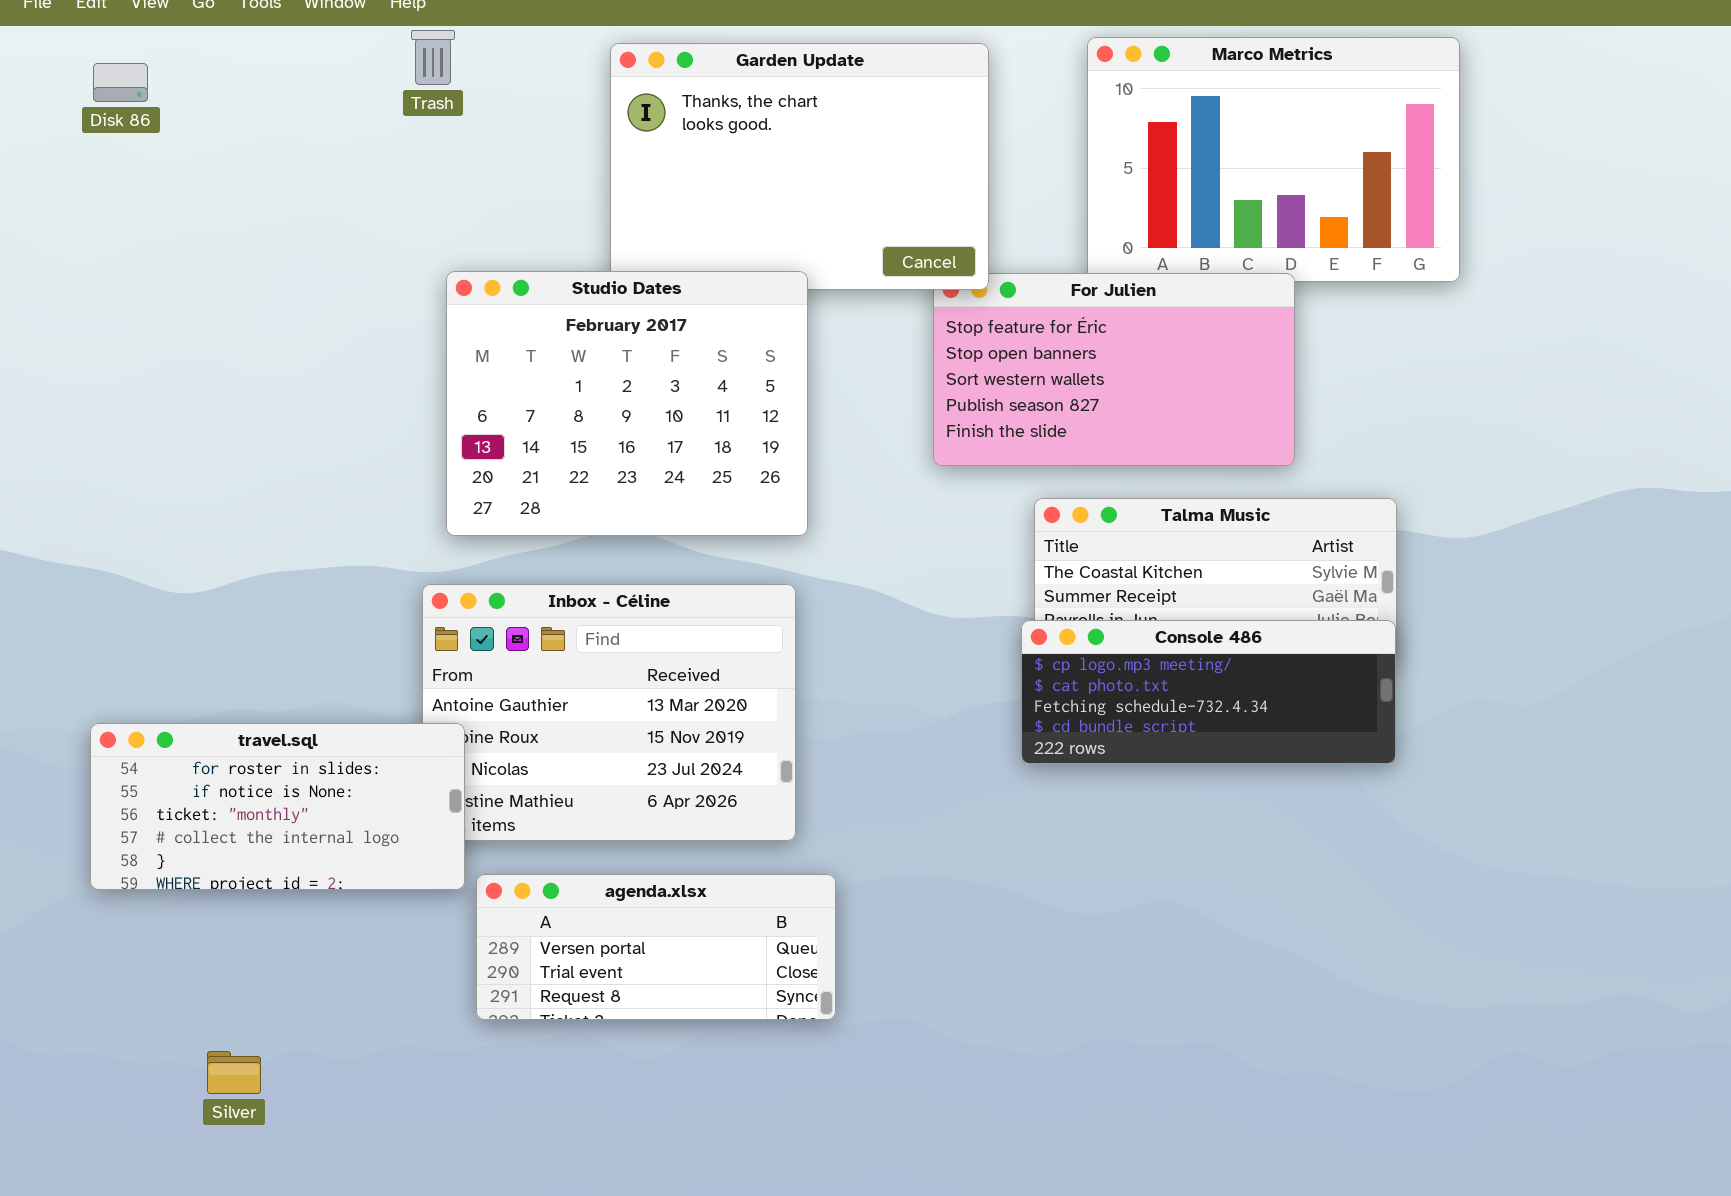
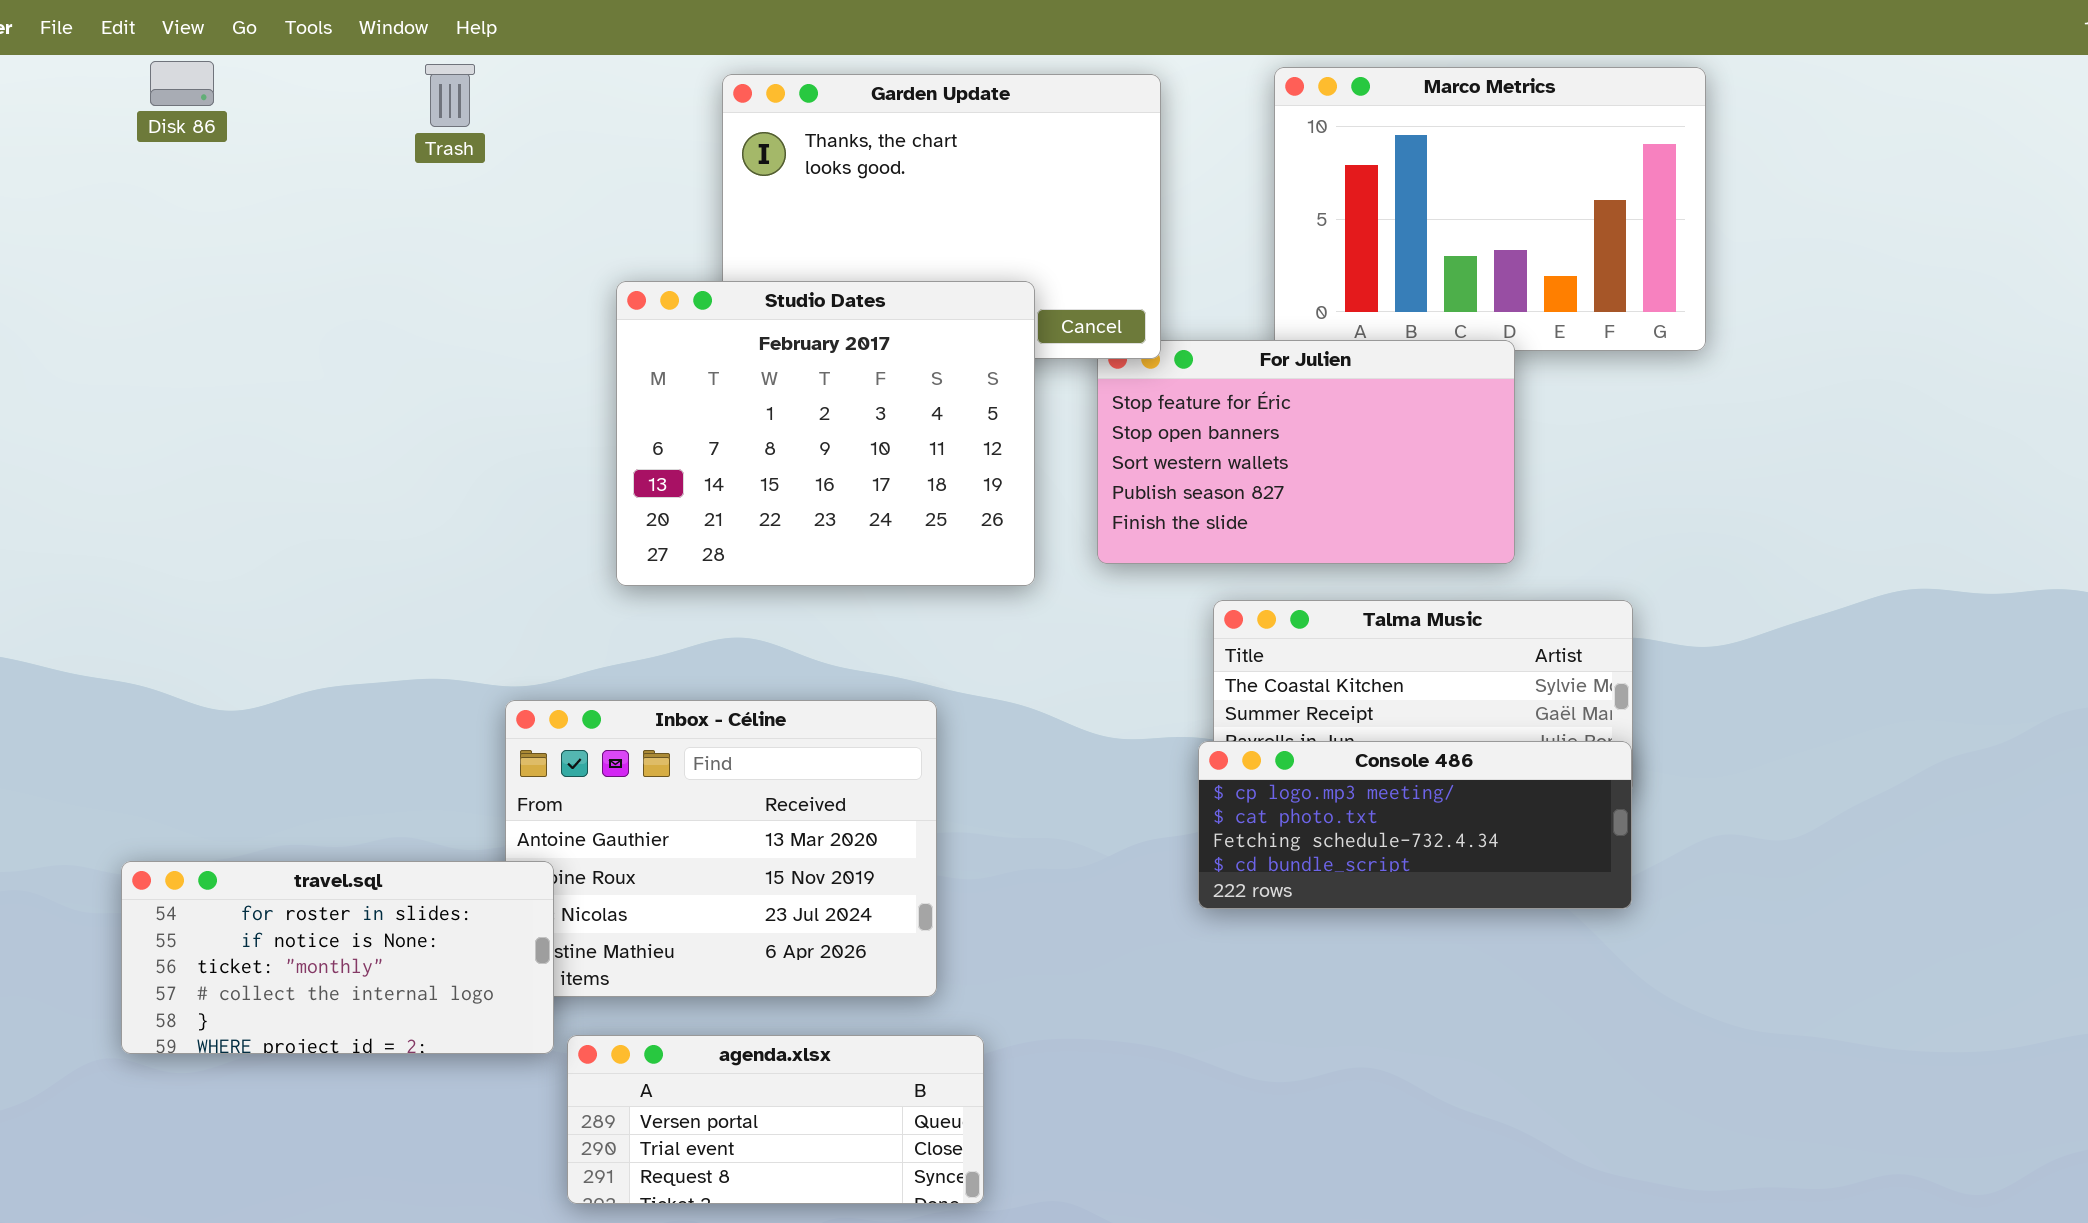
Trash: [411,30,455,85] -> [425,64,475,127], moved
Disk 86: [93,63,148,102] -> [150,61,214,106], moved
Studio Dates: [446,271,808,536] -> [616,281,1035,586], moved

